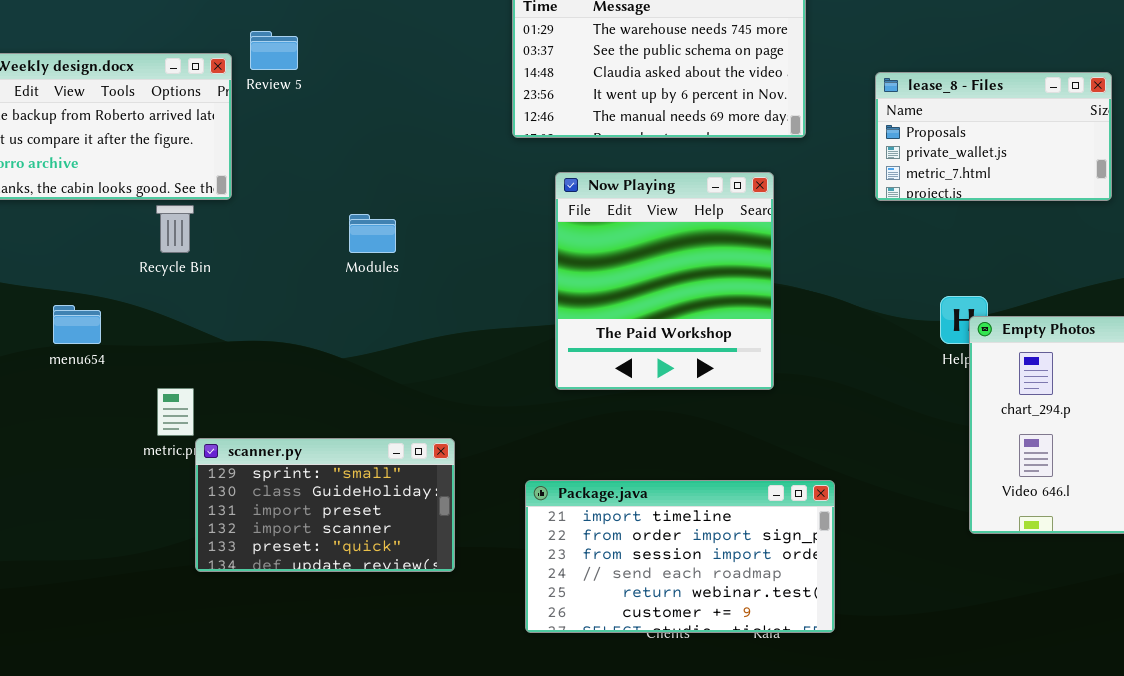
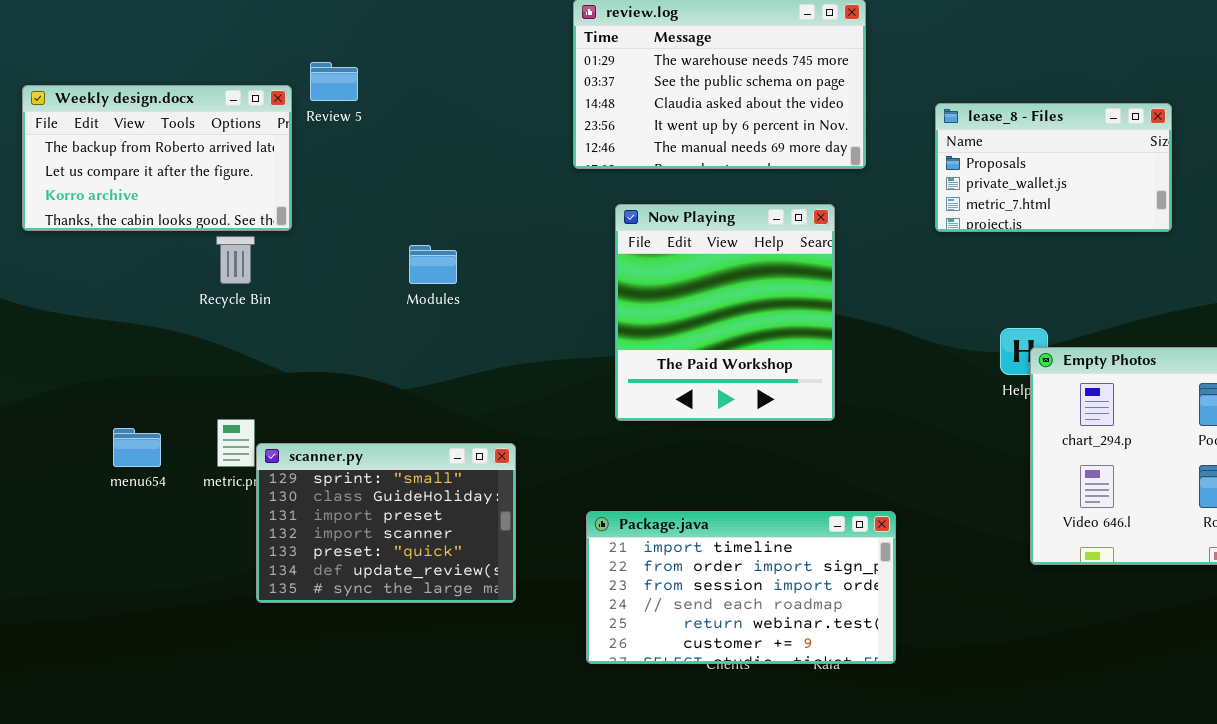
menu654: [53,305,101,344] -> [113,428,161,467], moved
scanner.py: [195,438,455,572] -> [256,443,516,603], resized

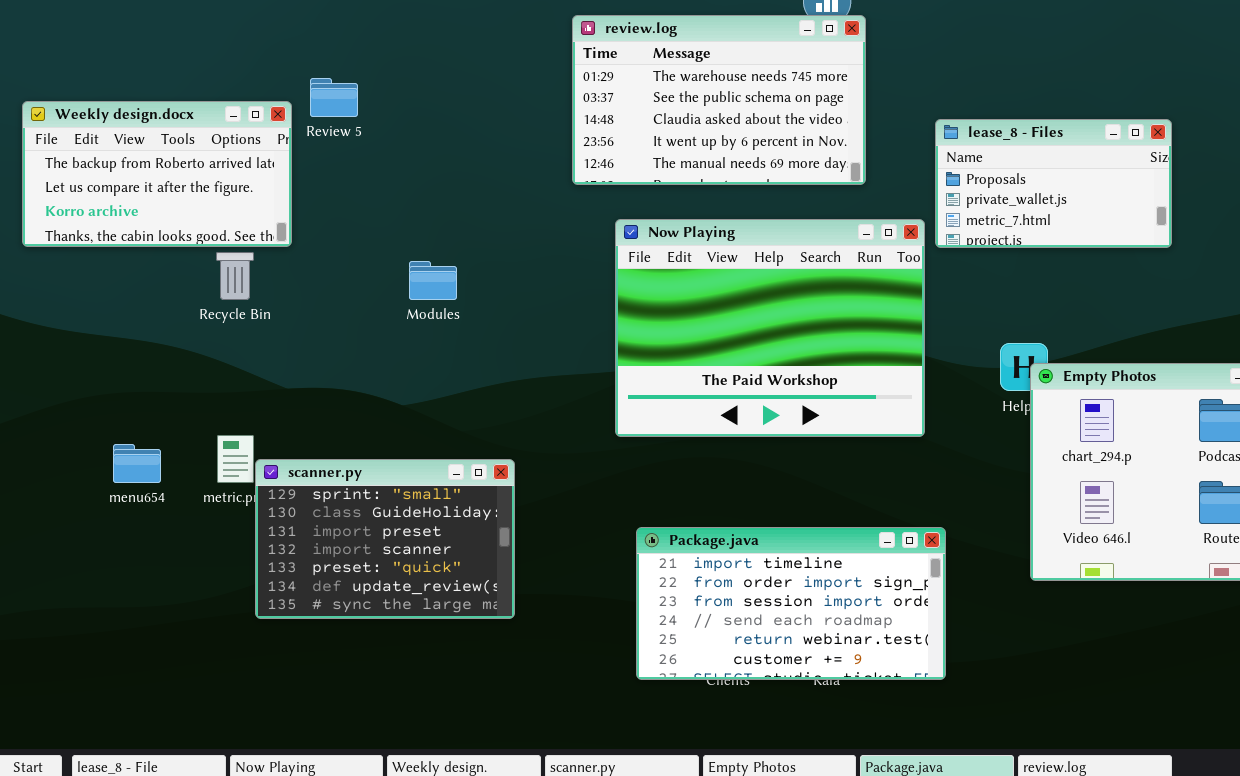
Now Playing: [615,204,835,421] -> [615,219,925,437], resized
Package.java: [586,511,896,664] -> [636,527,946,680], moved

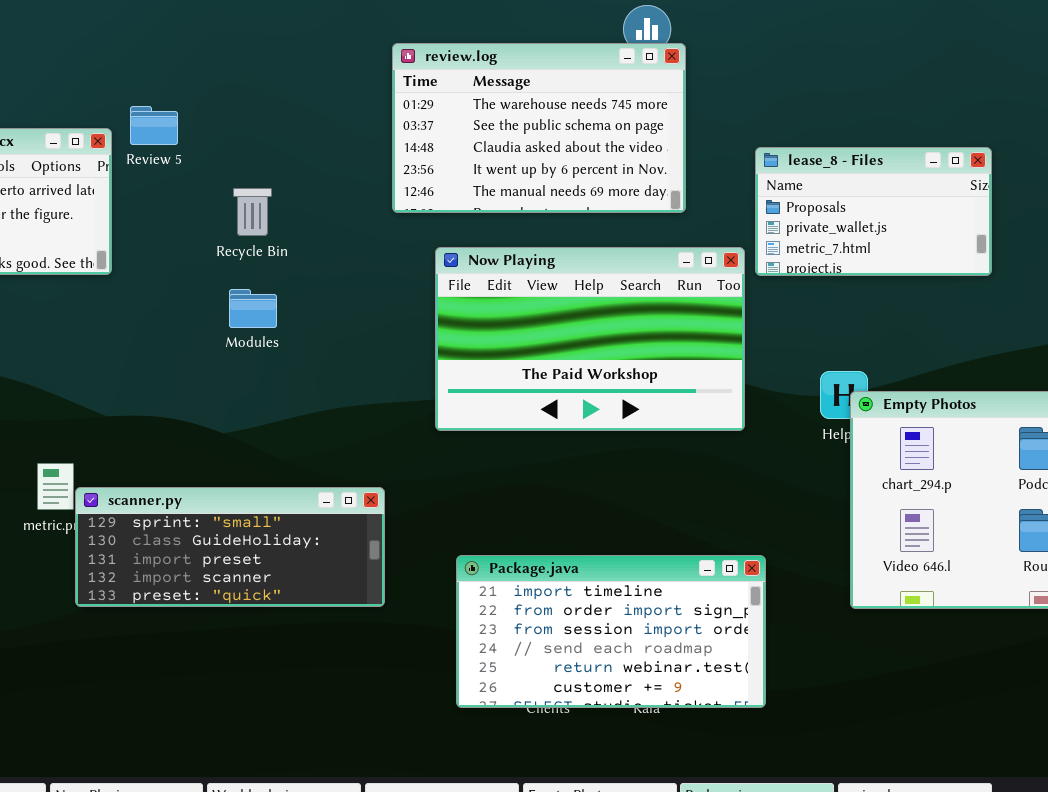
Now Playing: [615,219,925,437] -> [435,247,745,431], resized
Recycle Bin: [216,252,254,300] -> [233,188,272,236], moved
scanner.py: [255,459,515,619] -> [75,487,385,607], resized

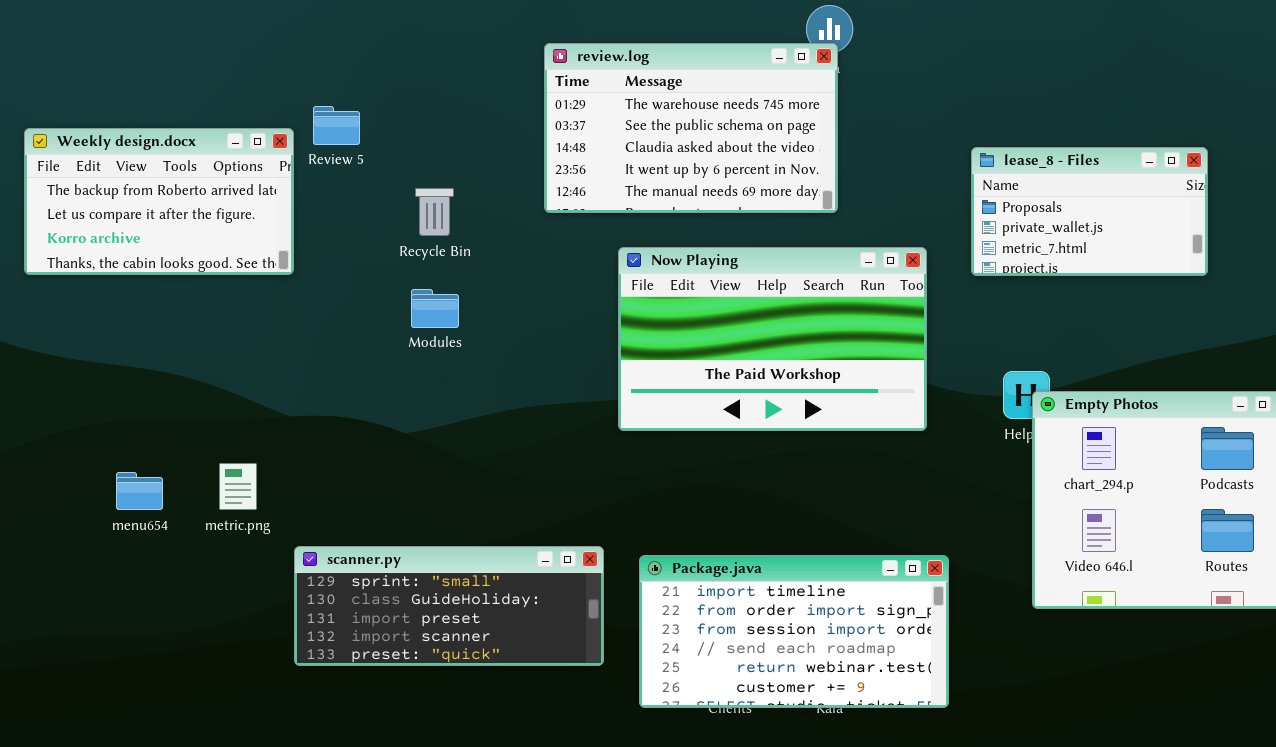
review.log: [392,43,686,213] -> [544,43,838,213], moved
lease_8 - Files: [755,147,992,276] -> [971,147,1208,276], moved
scanner.py: [75,487,385,607] -> [294,546,604,666], moved

